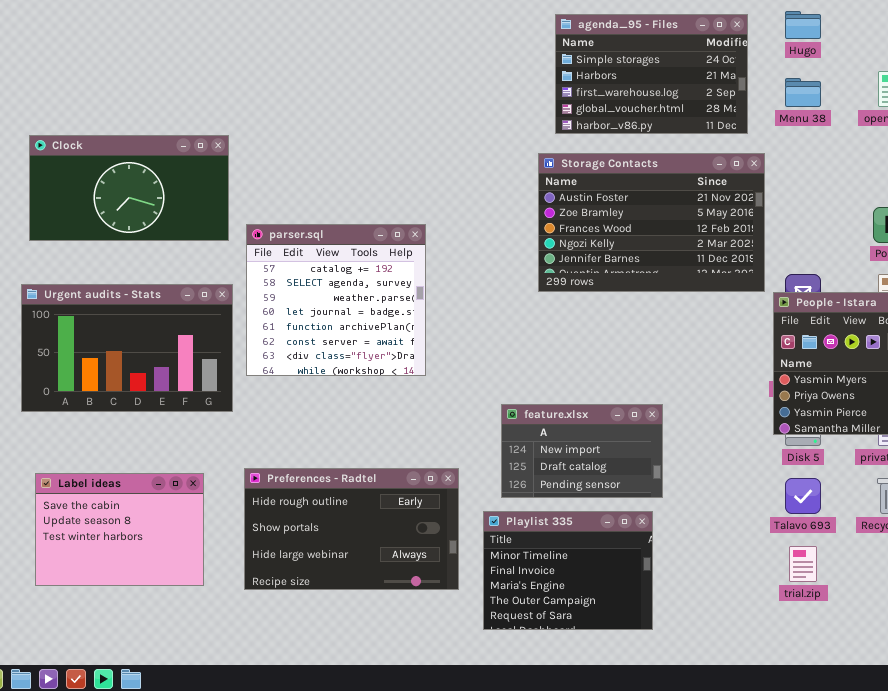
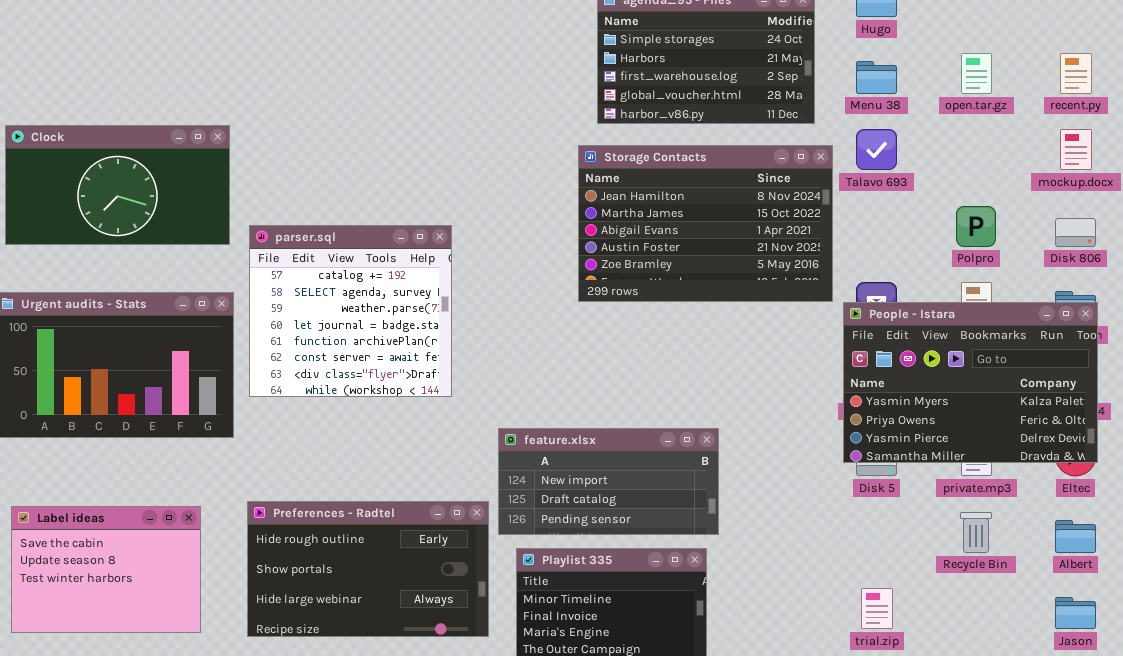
Storage Contacts: [538,153,765,292] -> [578,145,833,302], scrolled up 3 rows
feature.xlsx: [501,404,663,498] -> [498,428,719,535], resized
Talavo 693: [785,478,821,514] -> [856,129,897,170], moved

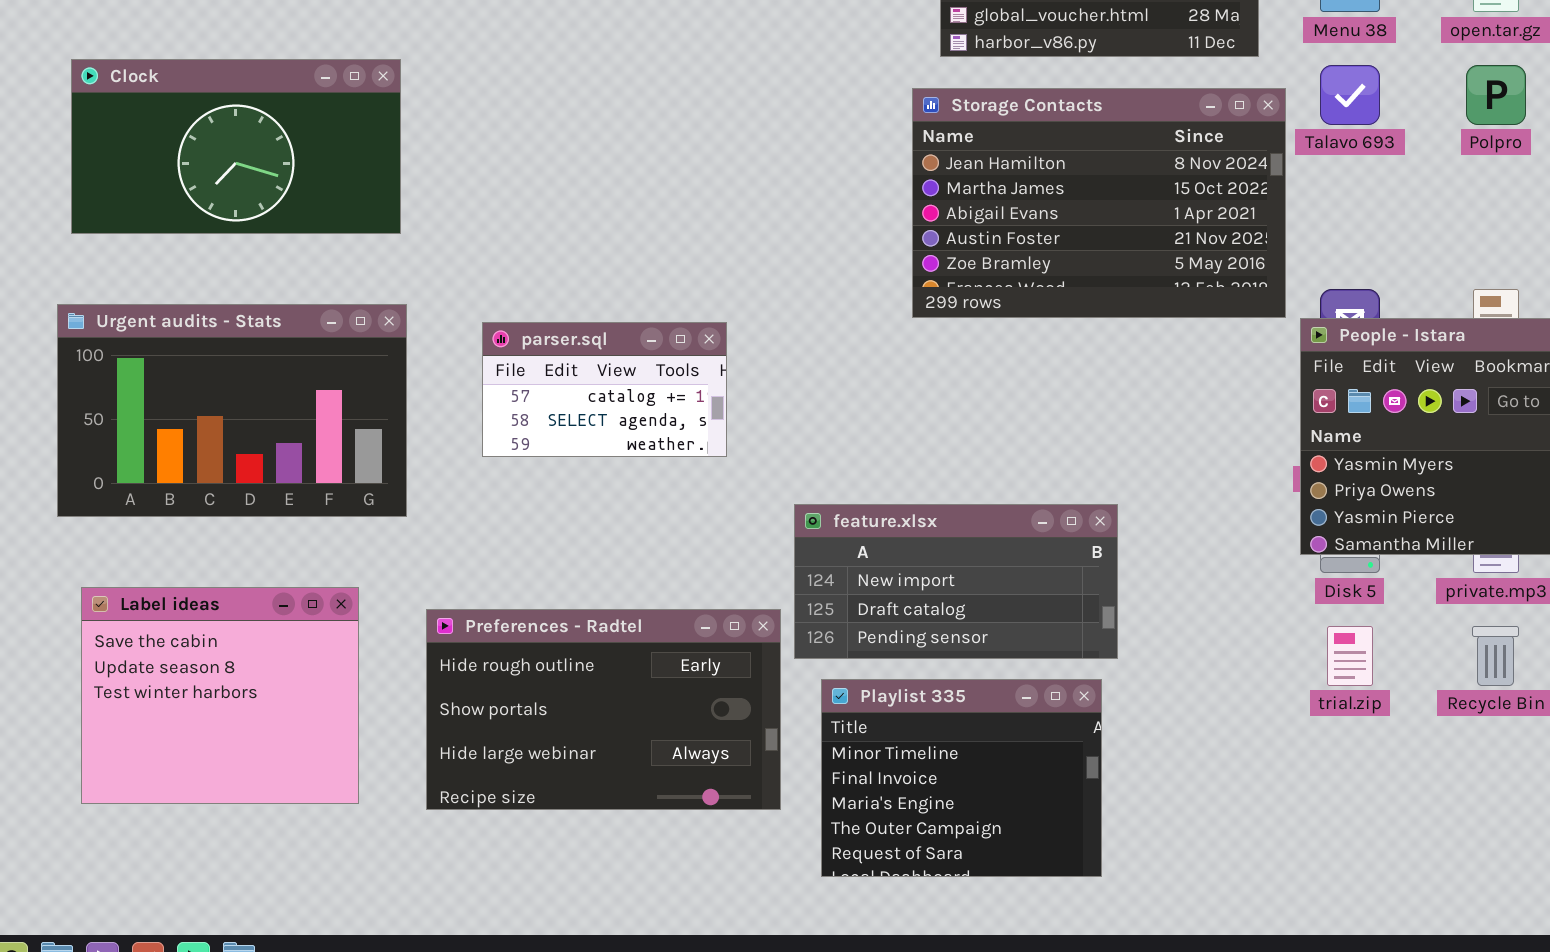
Polpro: [956,206,996,247] -> [1466,65,1526,125], moved
parser.sql: [249,225,452,397] -> [482,322,727,457], resized
Label ideas: [11,506,201,633] -> [81,587,359,804], resized
trial.zip: [861,588,893,629] -> [1327,626,1373,686], moved

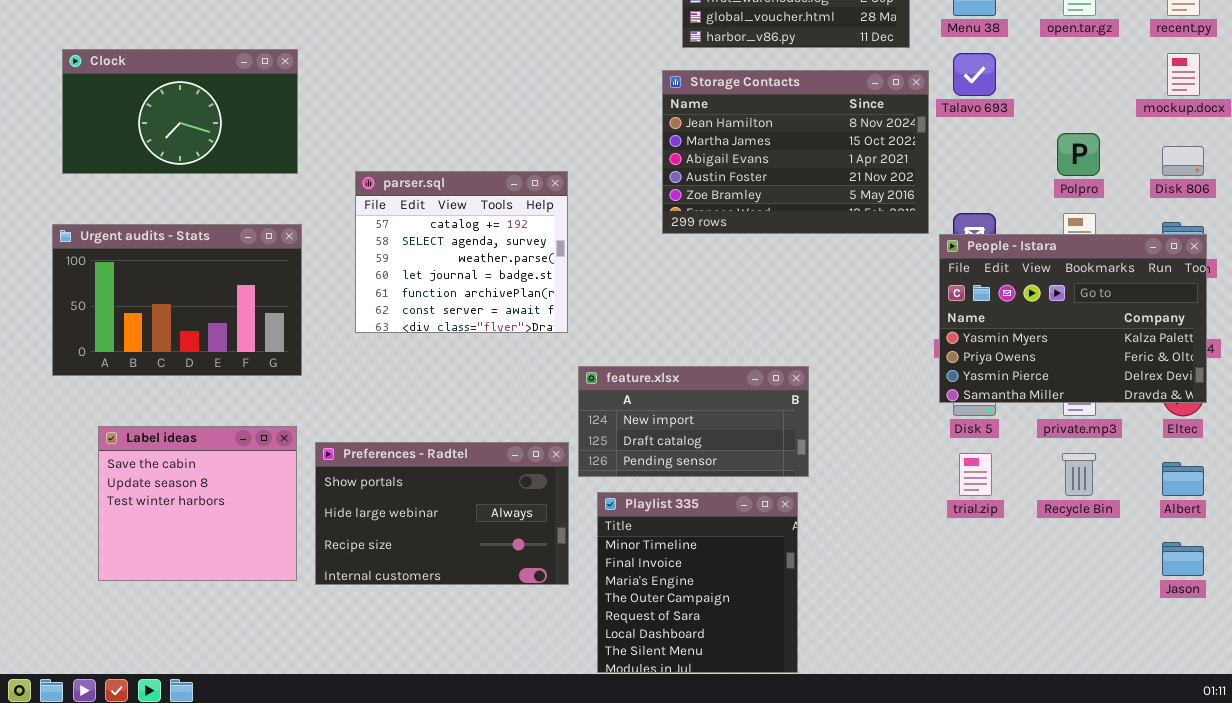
Polpro: [1466,65,1526,125] -> [1057,133,1100,176], moved
parser.sql: [482,322,727,457] -> [355,171,568,333], resized
Label ideas: [81,587,359,804] -> [98,426,297,581], moved
Preferences - Radtel: [426,609,781,810] -> [315,442,569,585], scrolled down 1 row
Playlist 335: [821,679,1102,877] -> [597,492,798,673], resized

